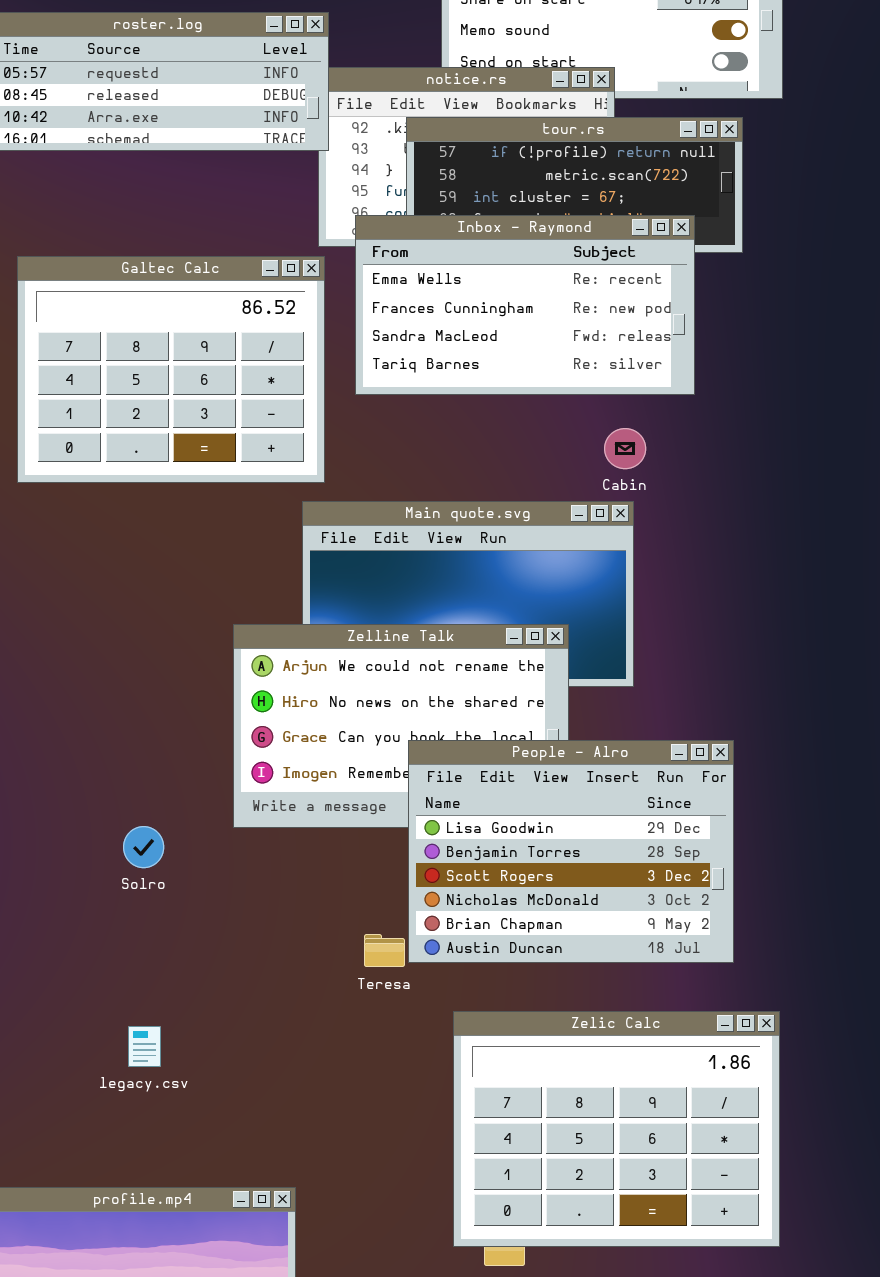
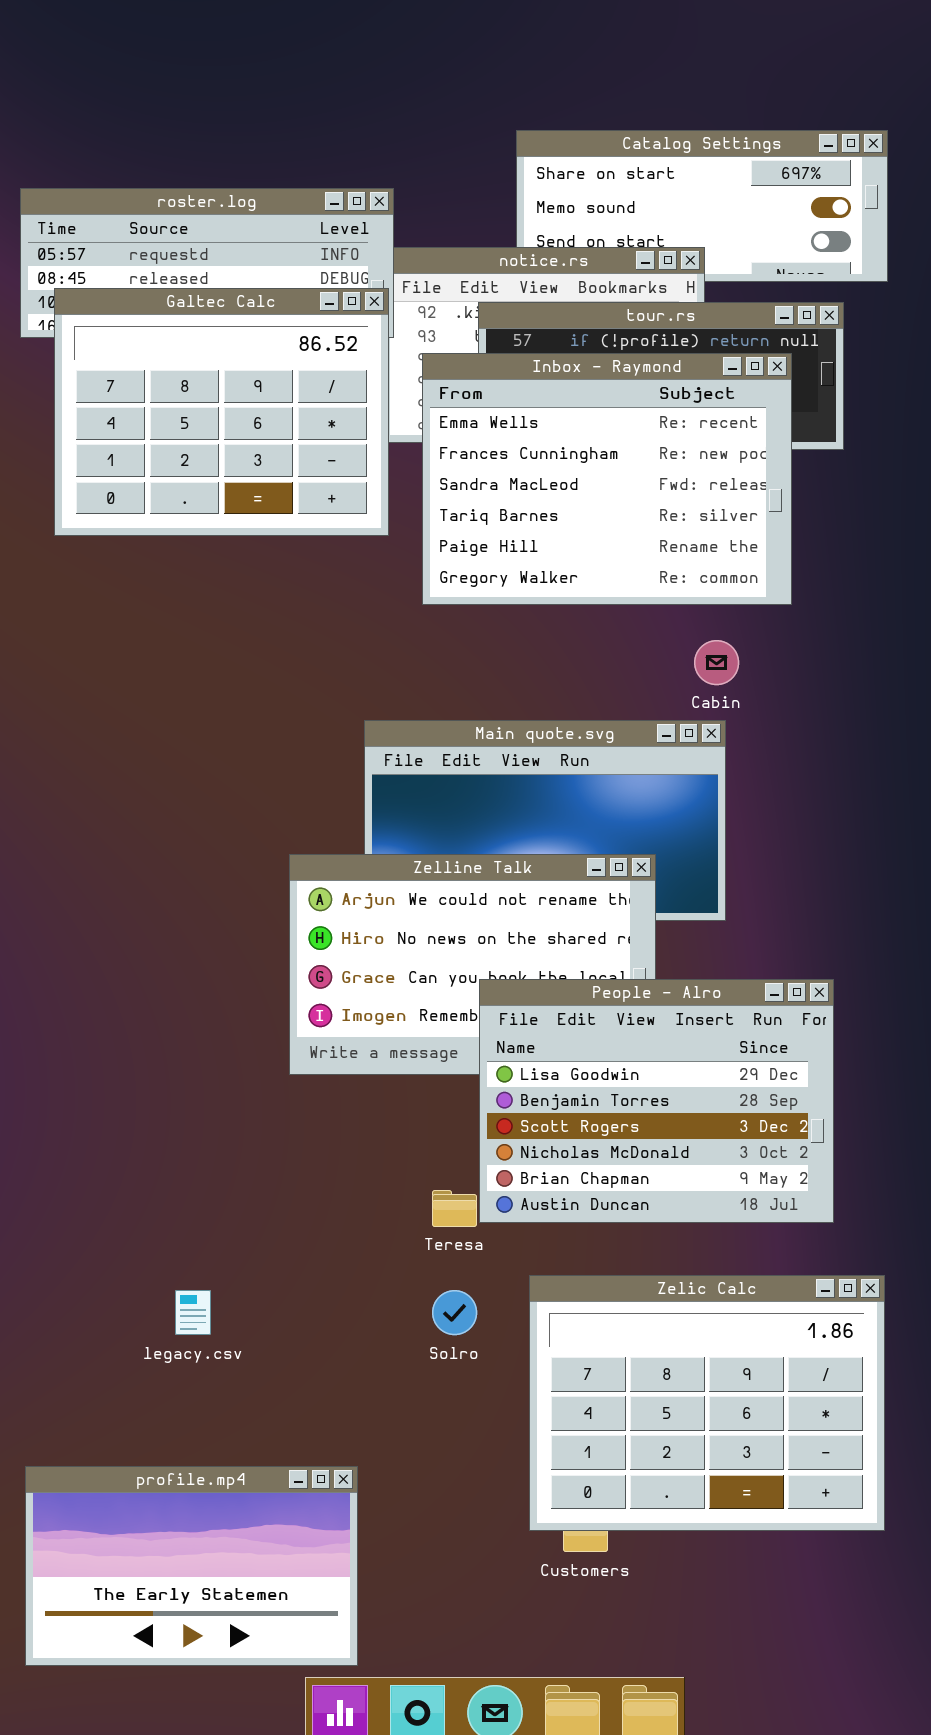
Inbox - Raymond: [355,215,695,395] -> [422,353,792,605], resized
Galtec Calc: [17,256,325,483] -> [54,288,389,536], moved
Solro: [123,826,164,868] -> [432,1290,477,1335], moved

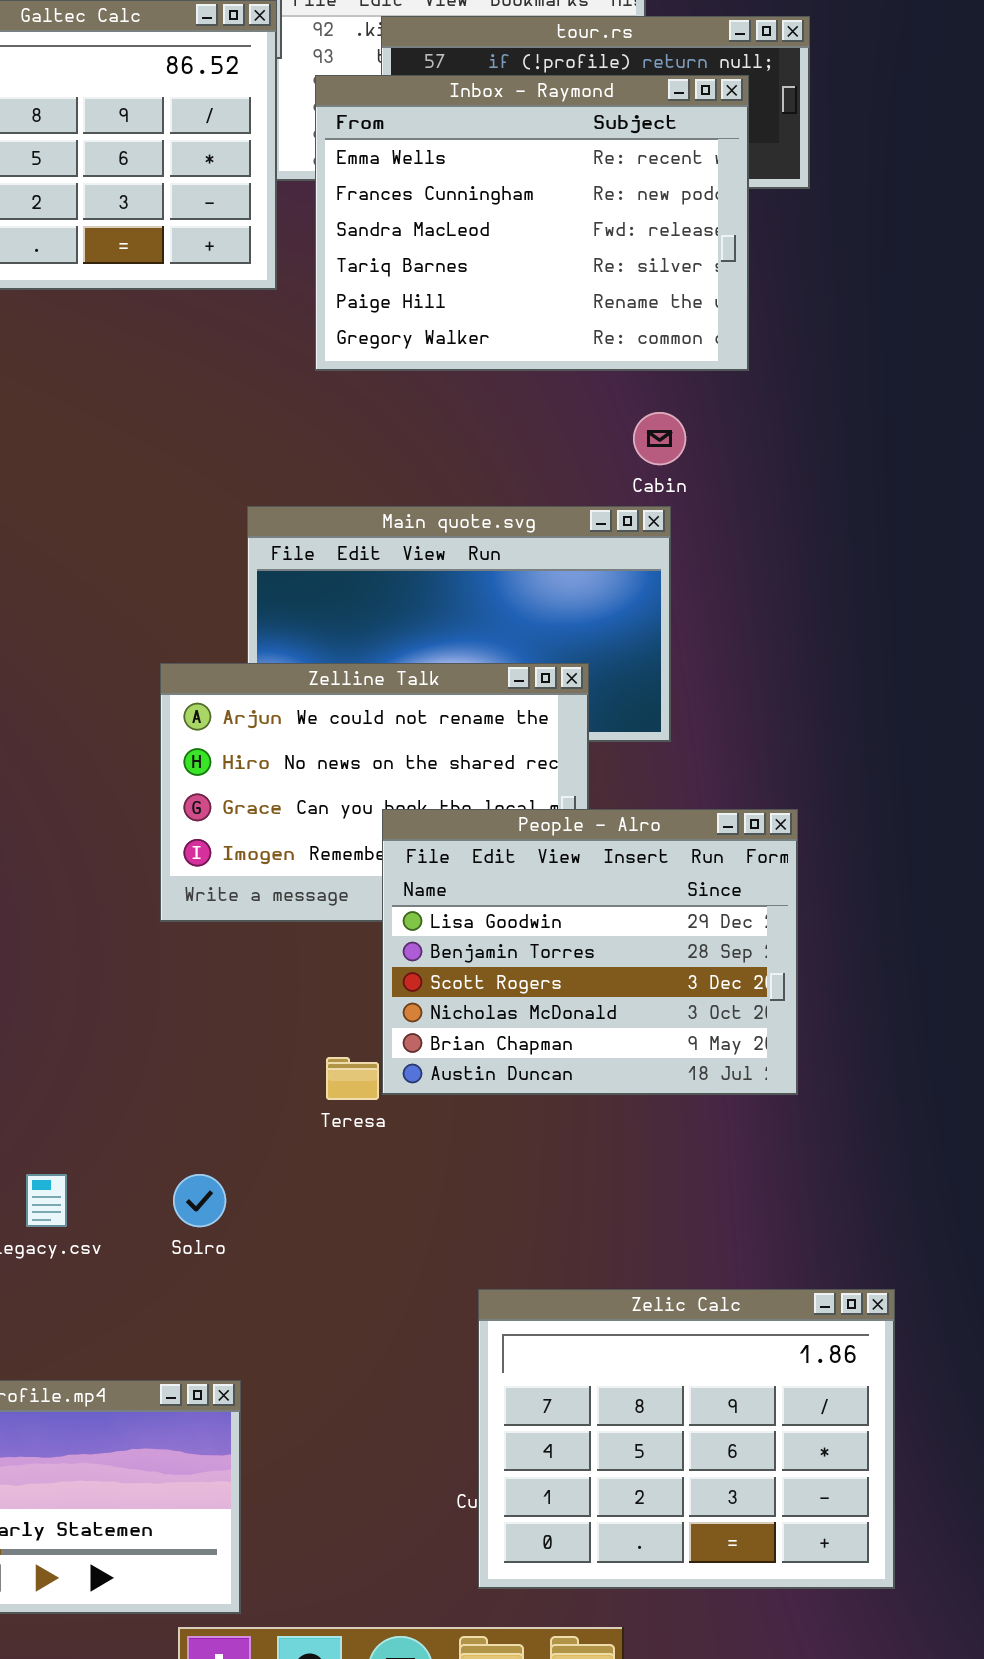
Zelic Calc: [529,1275,885,1531] -> [478,1289,895,1589], moved
Solro: [432,1290,477,1335] -> [173,1174,226,1227], moved

